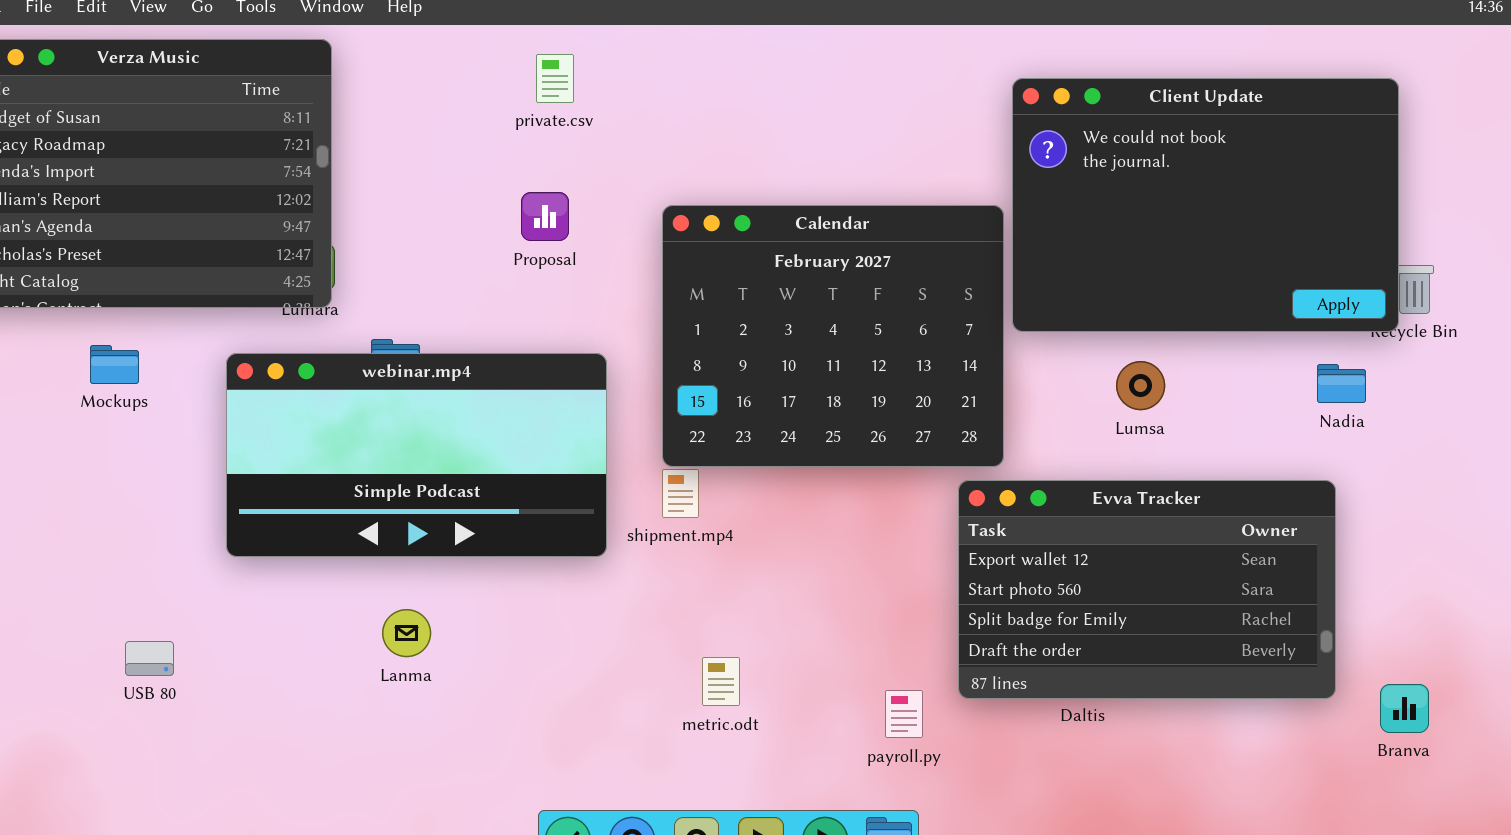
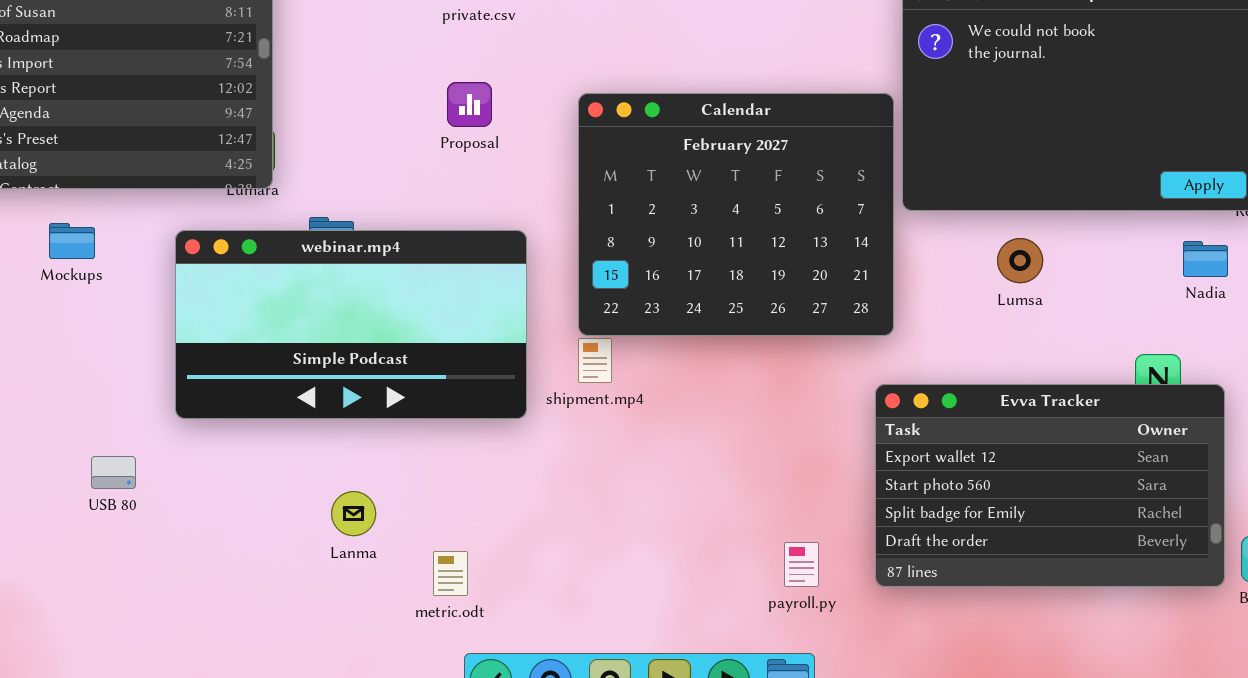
Evva Tracker: [958,480,1336,699] -> [875,384,1225,587], moved
Lanma: [382,609,431,657] -> [331,491,376,536], moved
USB 80: [125,641,174,676] -> [91,456,136,489], moved
metric.odt: [702,657,740,706] -> [433,551,468,596], moved

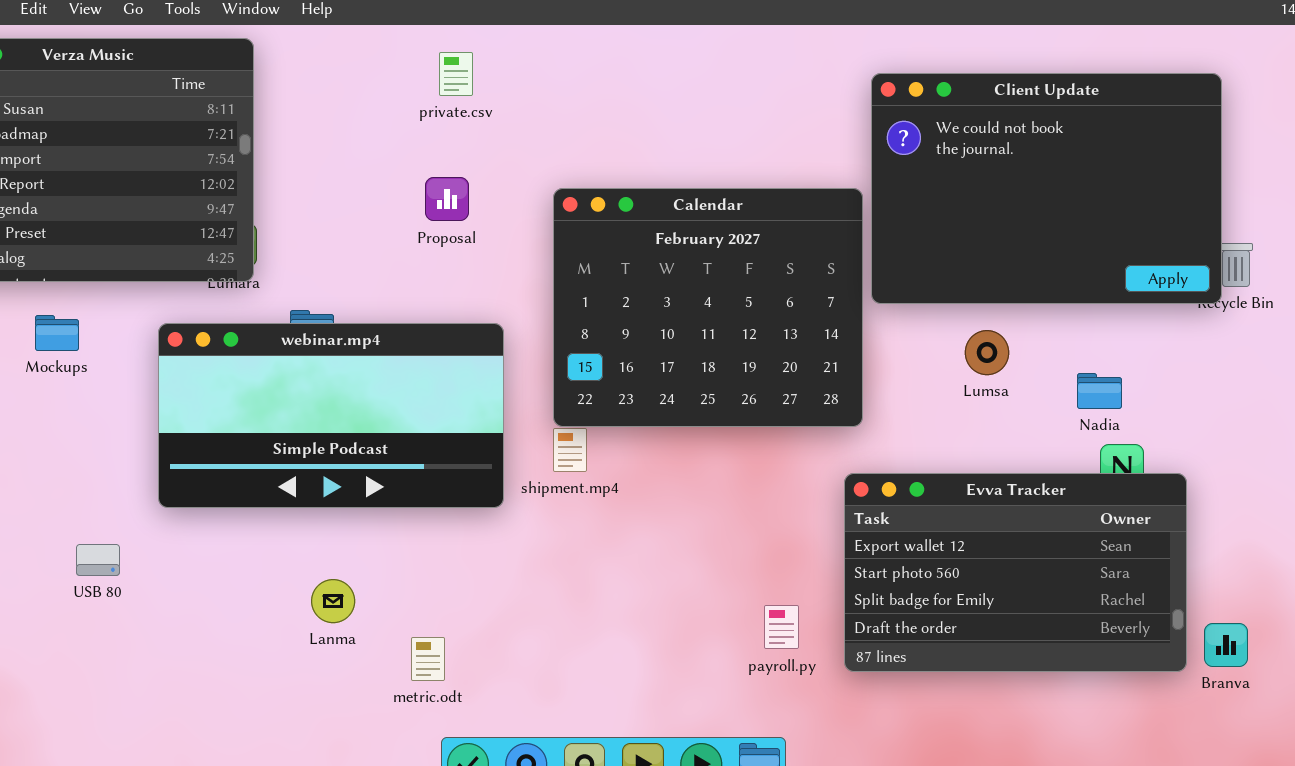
Nadia: [1183,241,1228,277] -> [1077,373,1122,409], moved
payroll.py: [784,542,819,587] -> [764,605,799,649], moved

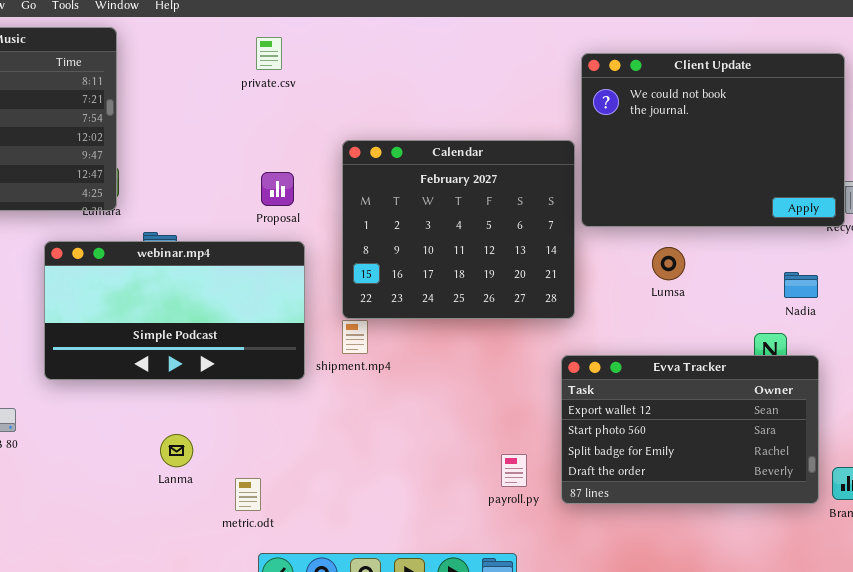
Proposal: [425,177,469,221] -> [261,172,294,206], moved
Nadia: [1077,373,1122,409] -> [784,272,818,298], moved

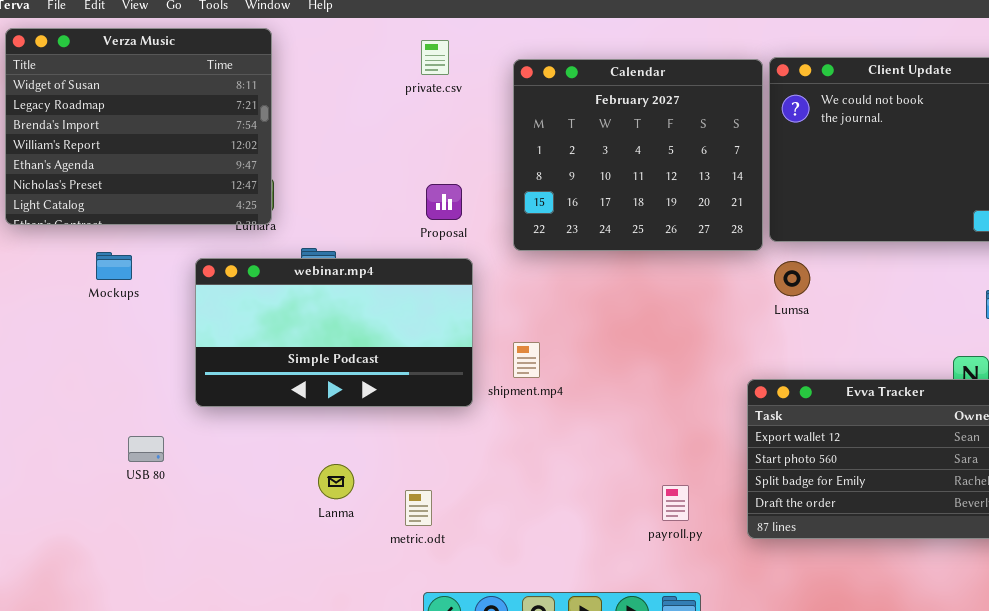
Calendar: [342,140,575,319] -> [513,59,763,251], moved
Lumsa: [652,247,685,280] -> [774,261,810,296], moved
payroll.py: [501,454,527,487] -> [662,485,689,521], moved
metric.odt: [235,478,261,511] -> [405,490,432,526], moved

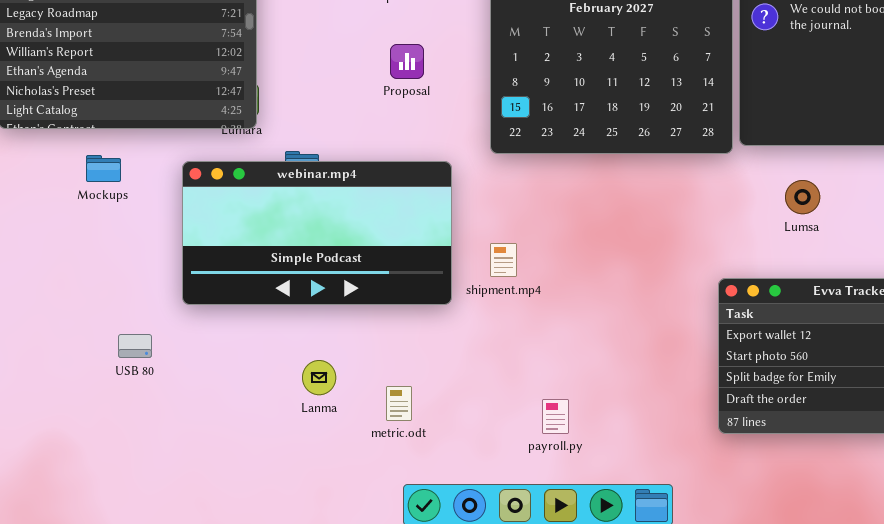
Proposal: [426,184,462,220] -> [390,44,424,79], moved
Lumsa: [774,261,810,296] -> [785,180,820,214], moved
payroll.py: [662,485,689,521] -> [542,399,569,434], moved

